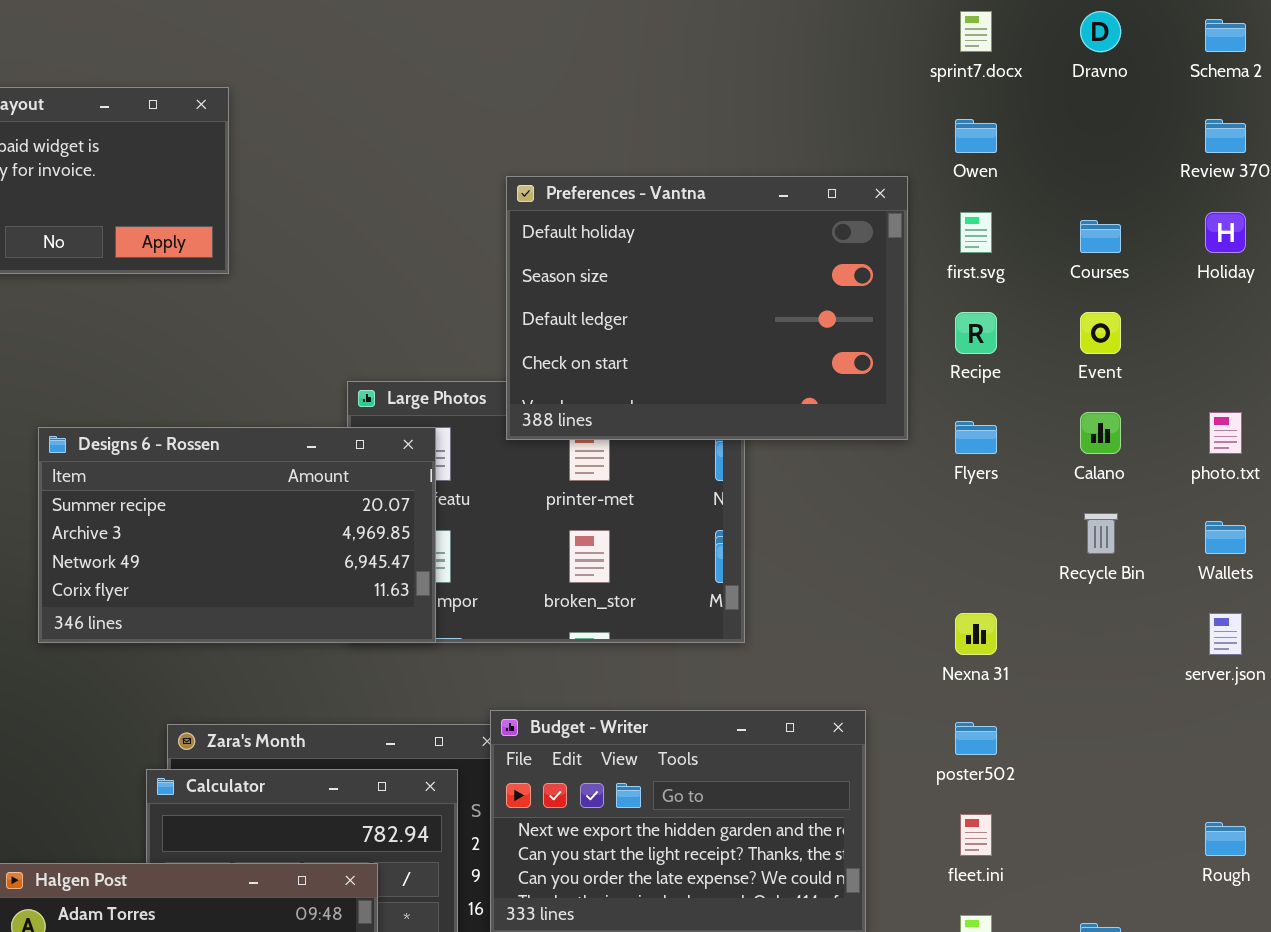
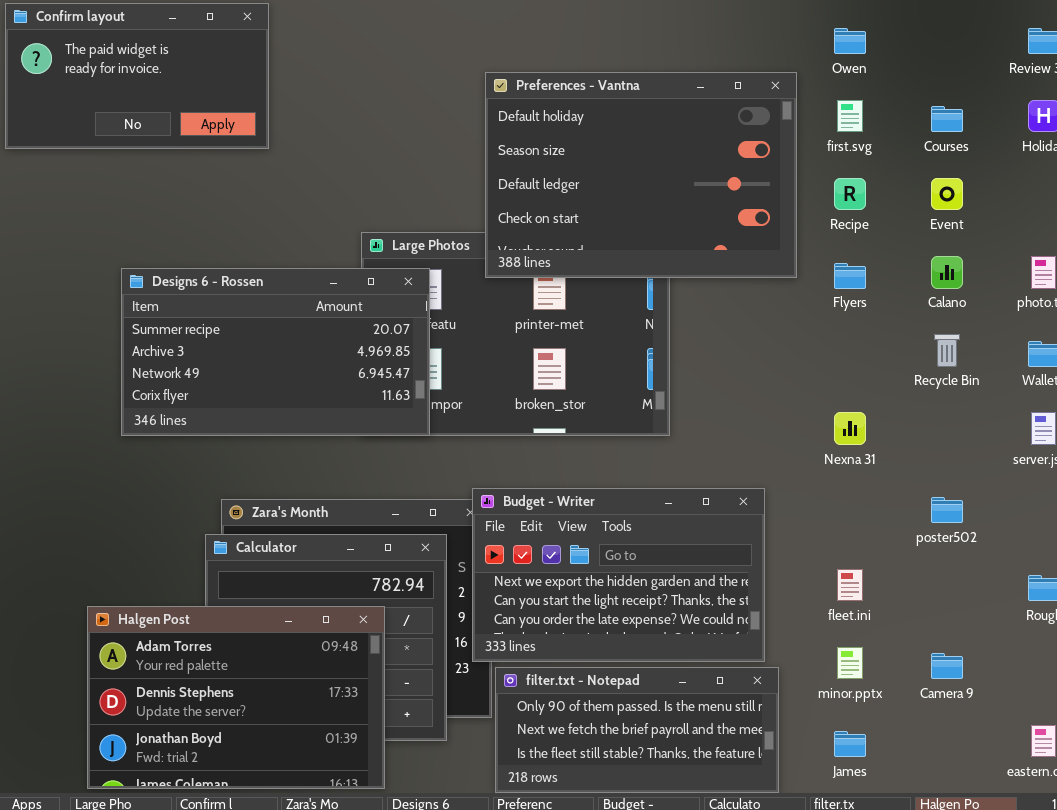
poster502: [955,722,997,755] -> [931,497,963,523], moved

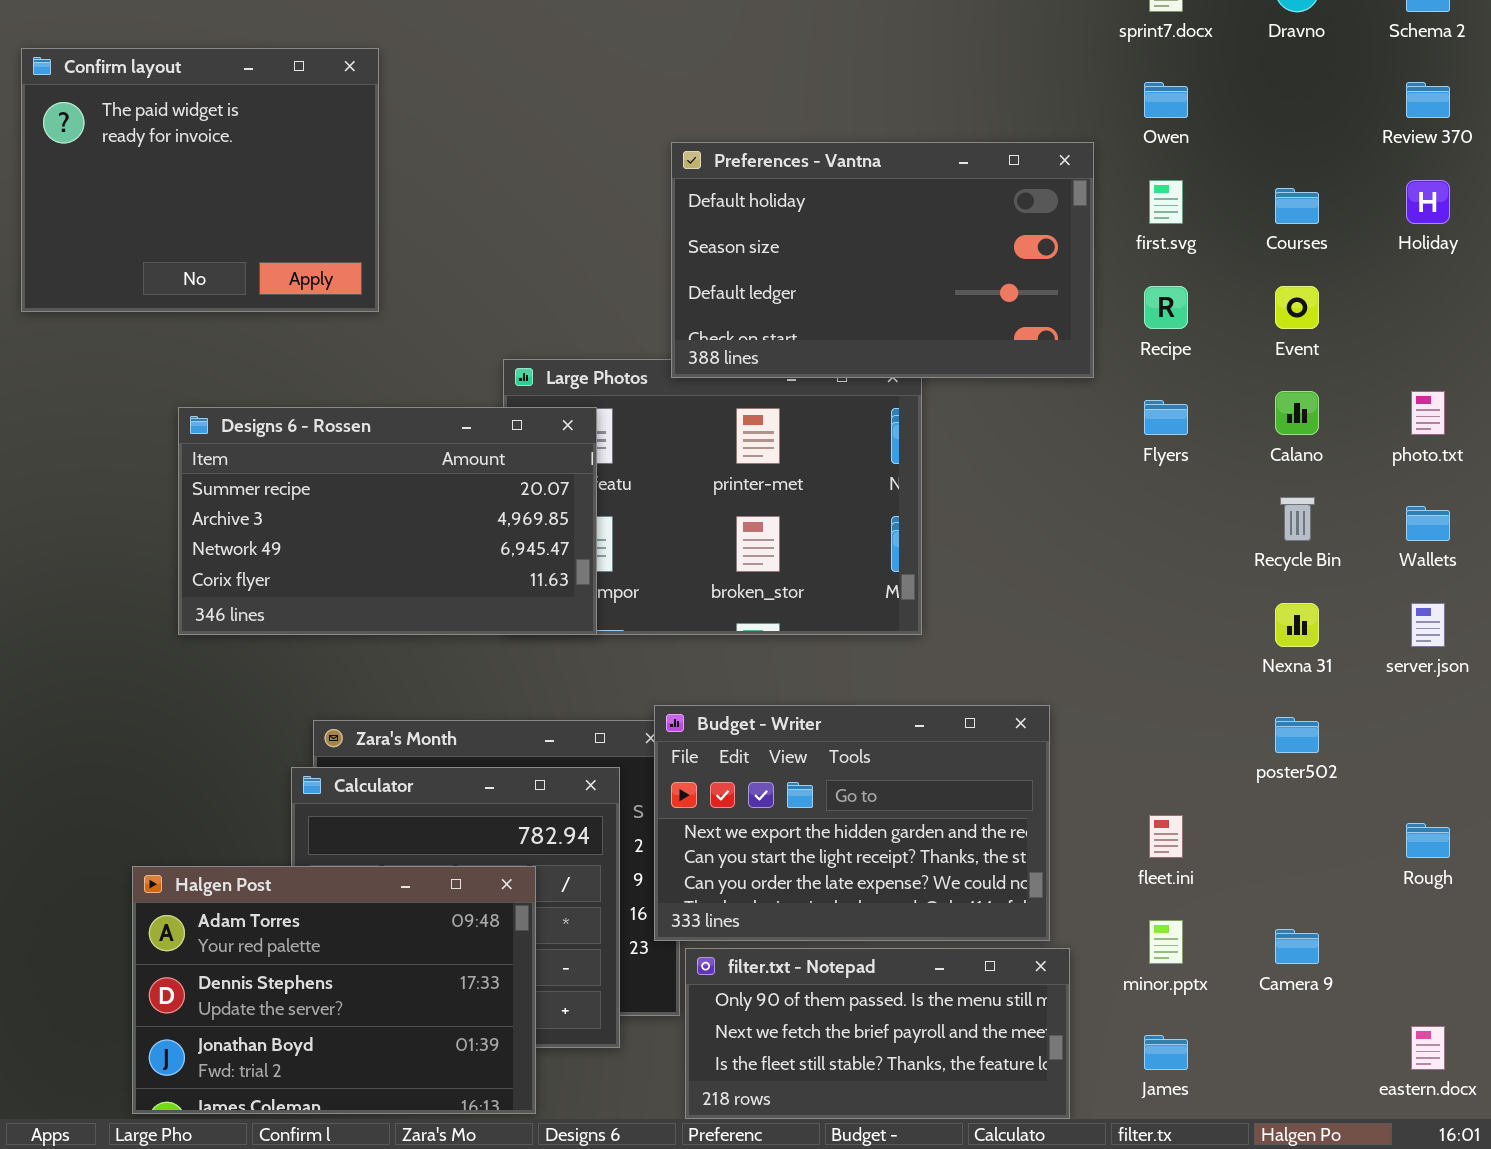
Confirm layout: [5,3,269,149] -> [21,48,379,312], resized
Preferences - Vantna: [485,72,797,278] -> [671,142,1094,378], resized
Nexna 31: [834,412,866,445] -> [1275,603,1319,647], moved

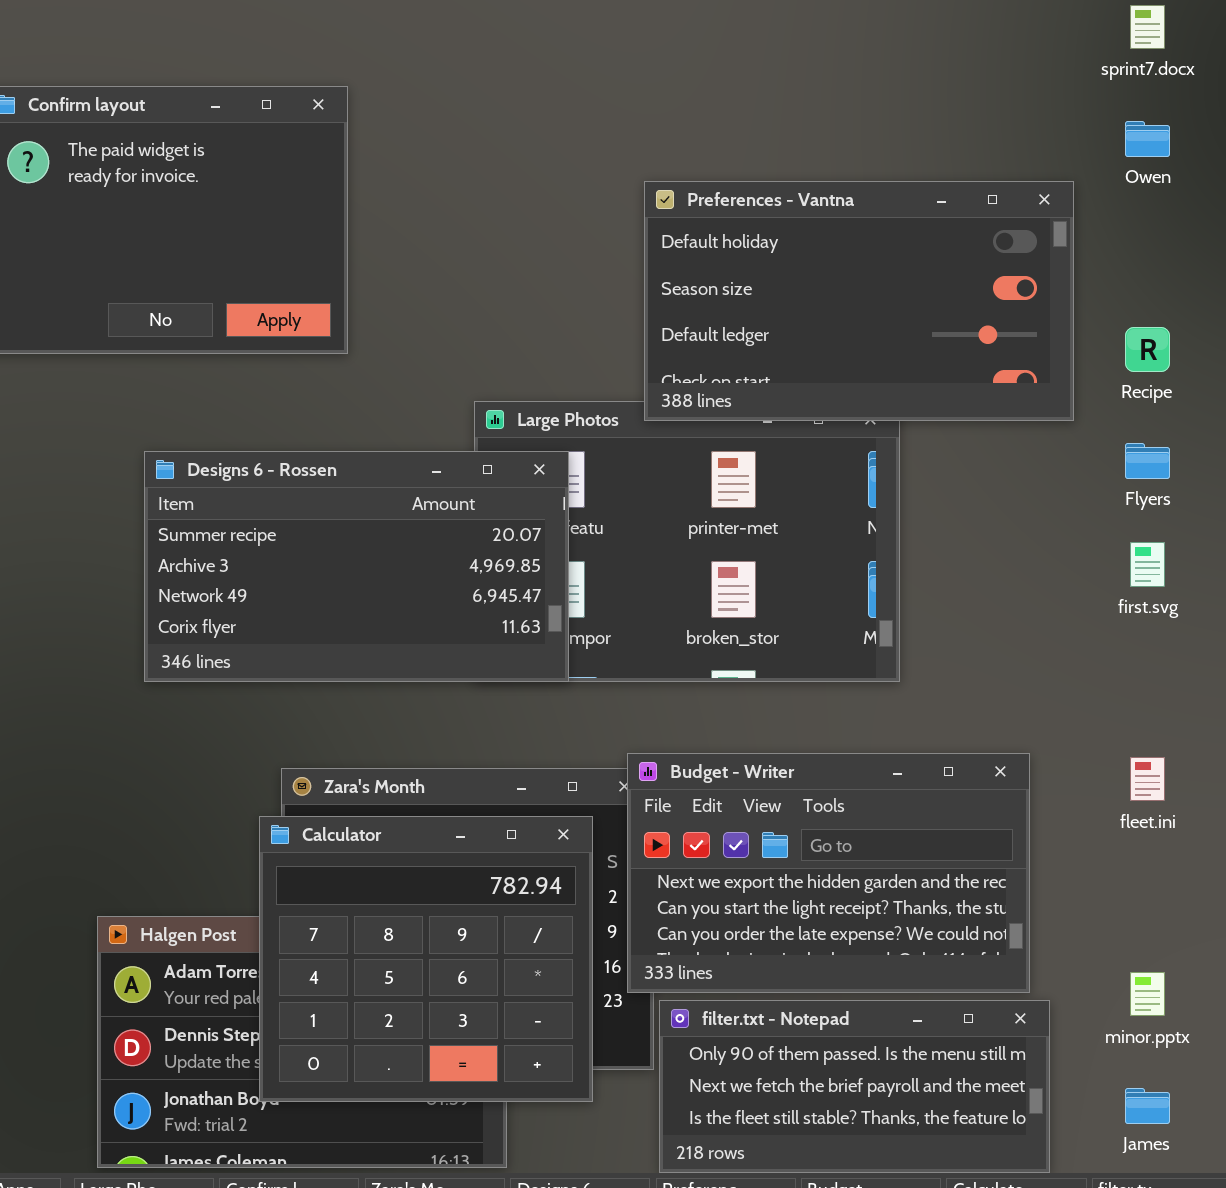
first.svg: [1149,180,1183,224] -> [1130,542,1165,587], moved
Calculator: [291,767,620,1048] -> [259,816,593,1102], raised
fleet.ini: [1149,815,1183,858] -> [1130,757,1165,801], moved

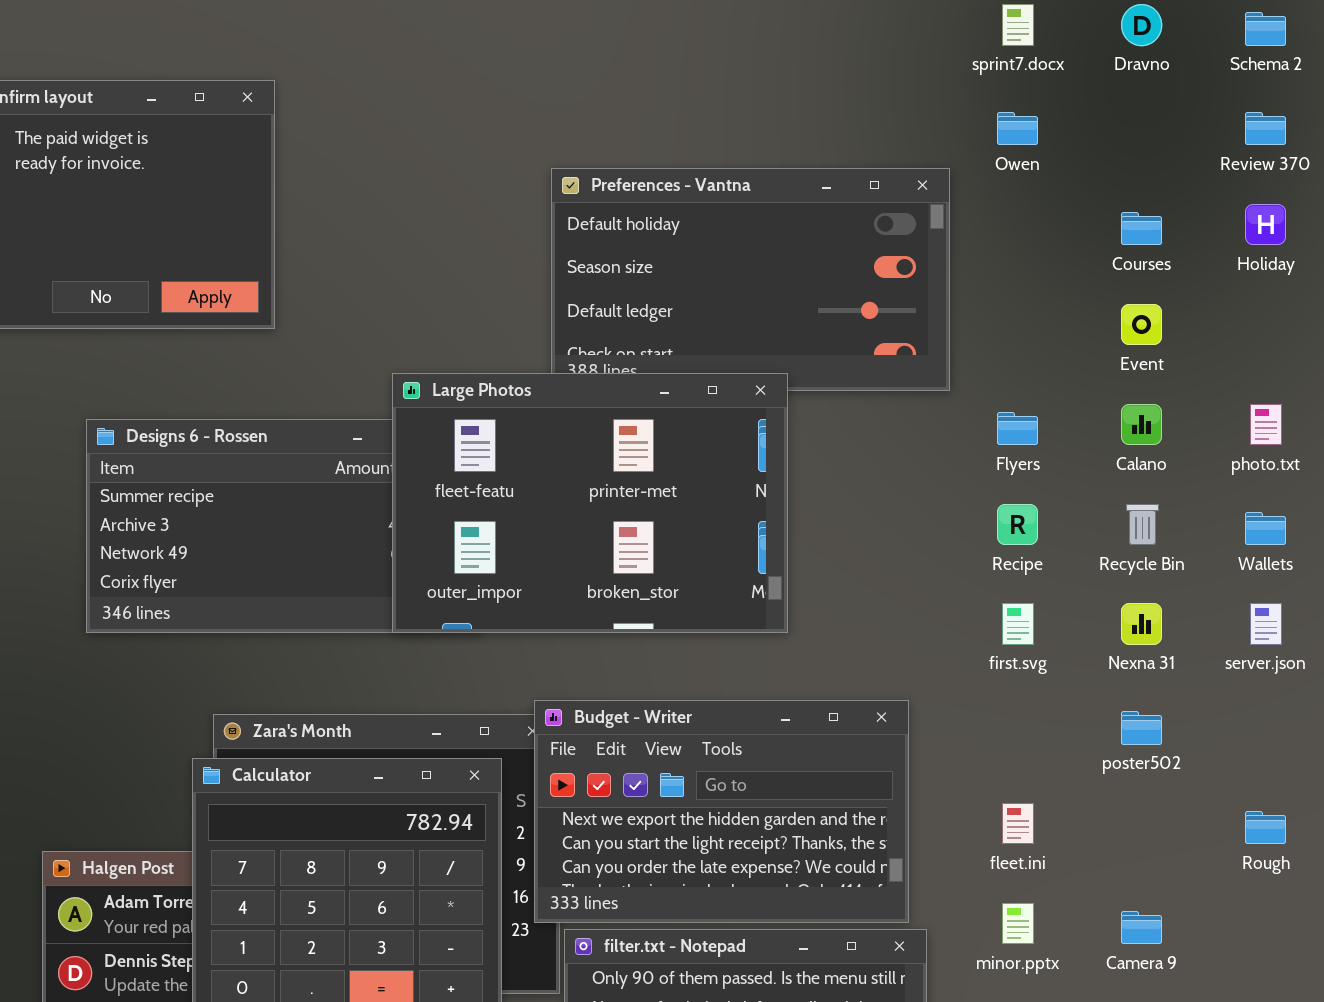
Recipe: [1125,327,1170,372] -> [997,504,1038,545], moved
Large Photos: [474,401,900,682] -> [392,373,788,633], raised
first.svg: [1130,542,1165,587] -> [1002,603,1034,645], moved
fleet.ini: [1130,757,1165,801] -> [1002,803,1034,844], moved

